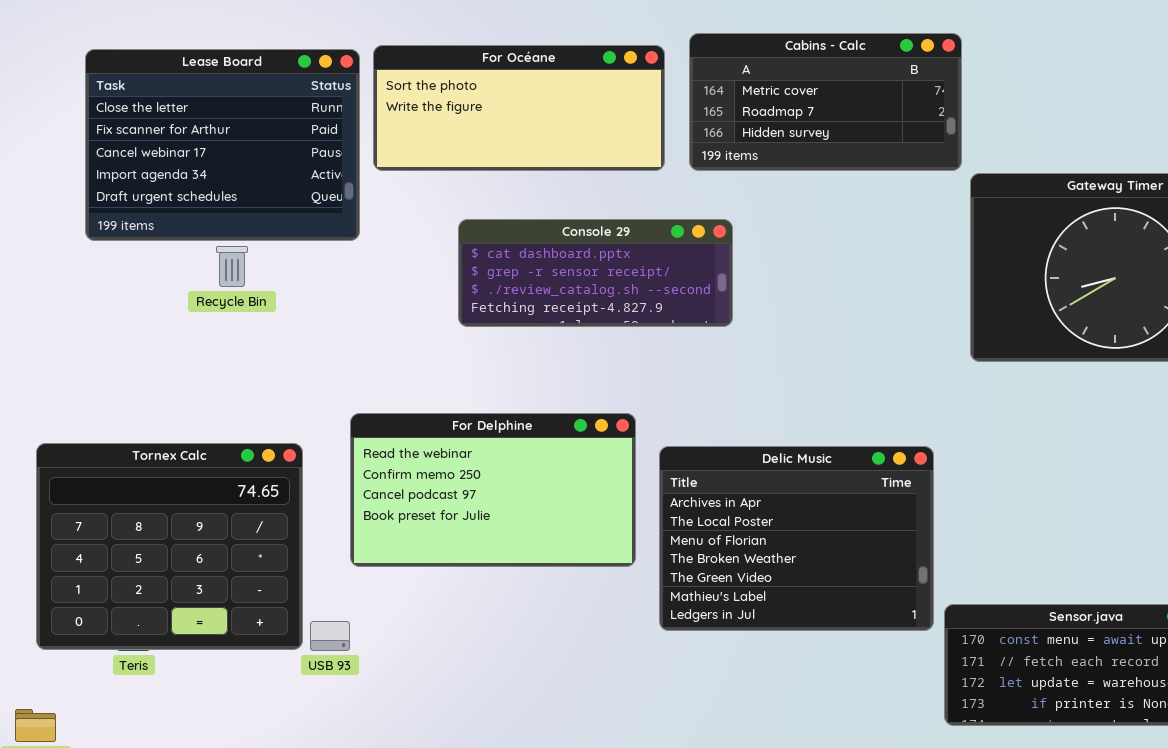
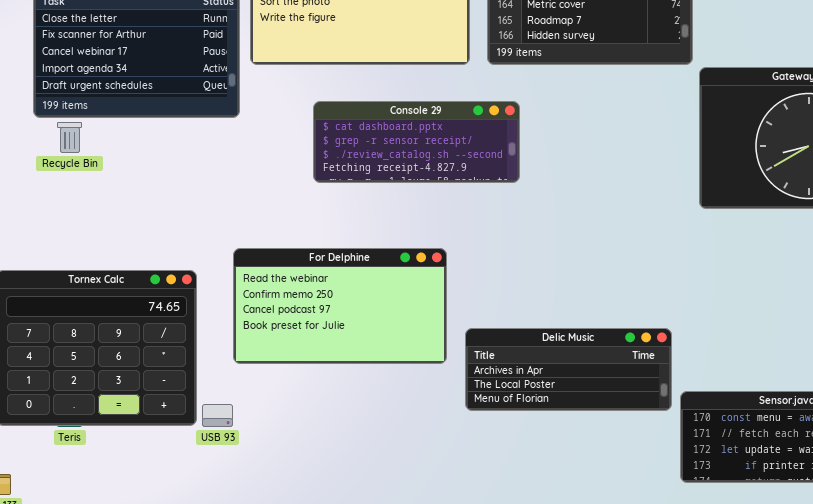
Recycle Bin: [216,246,248,287] -> [57,122,82,153], moved
Delic Music: [659,446,934,631] -> [465,328,672,411], resized

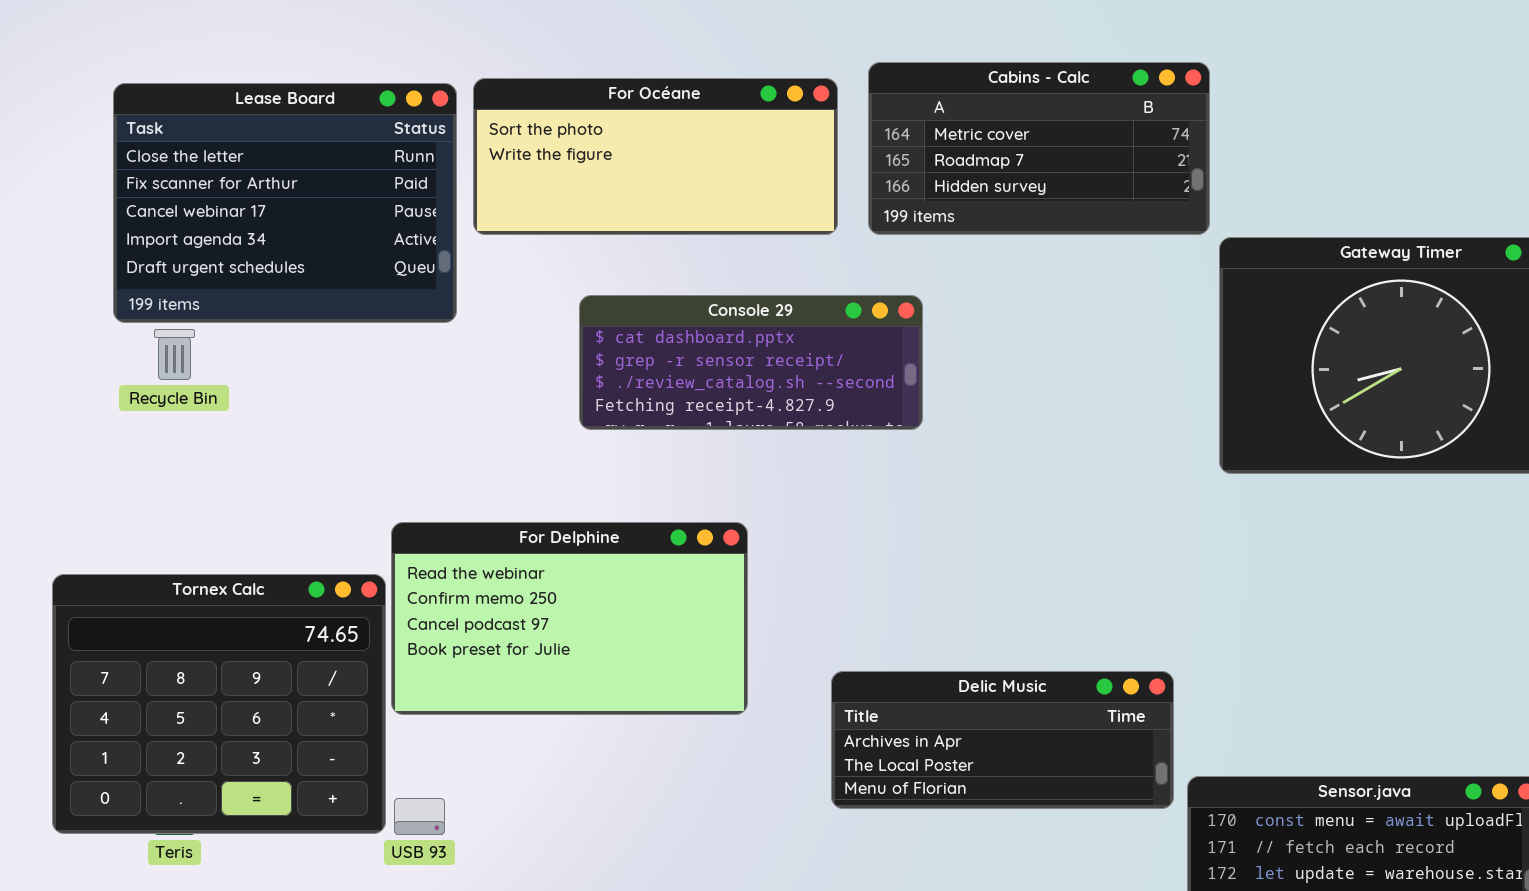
For Delphine: [233,248,447,364] -> [391,522,748,715], moved

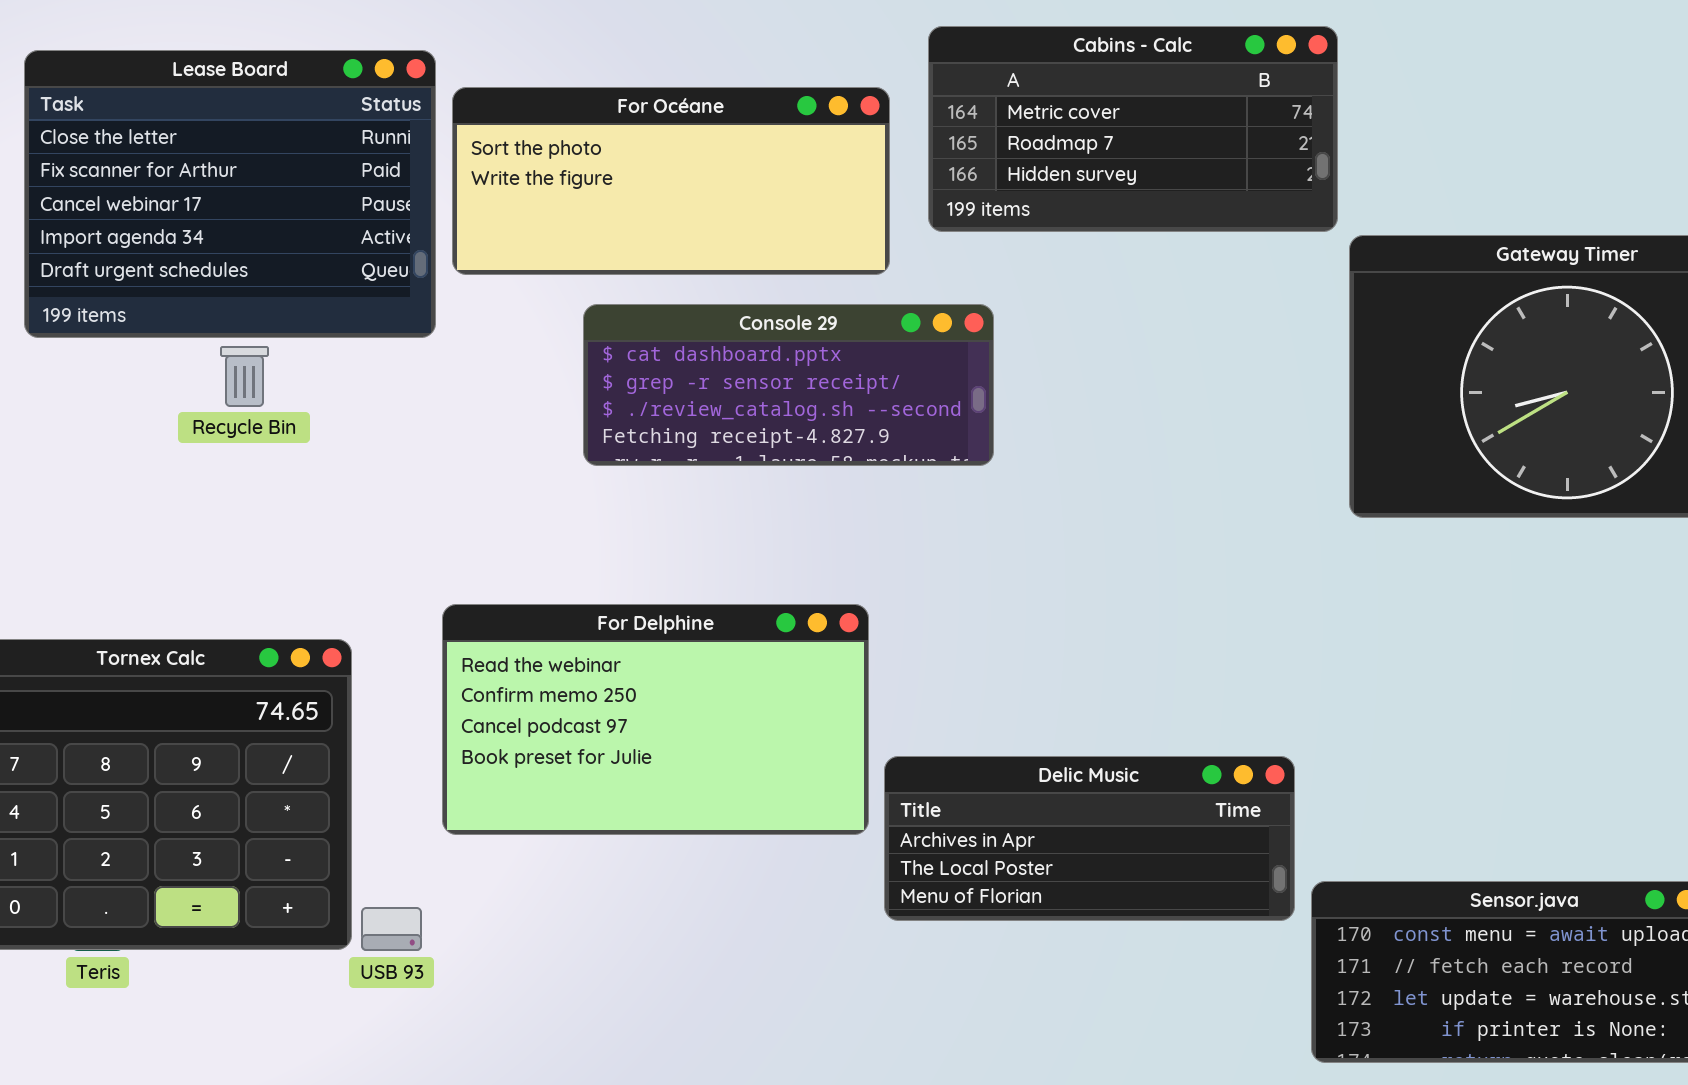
For Océane: [473,78,838,235] -> [452,87,890,275], moved
Recycle Bin: [154,329,195,380] -> [220,346,269,407], moved
For Delphine: [391,522,748,715] -> [442,604,869,835], moved

